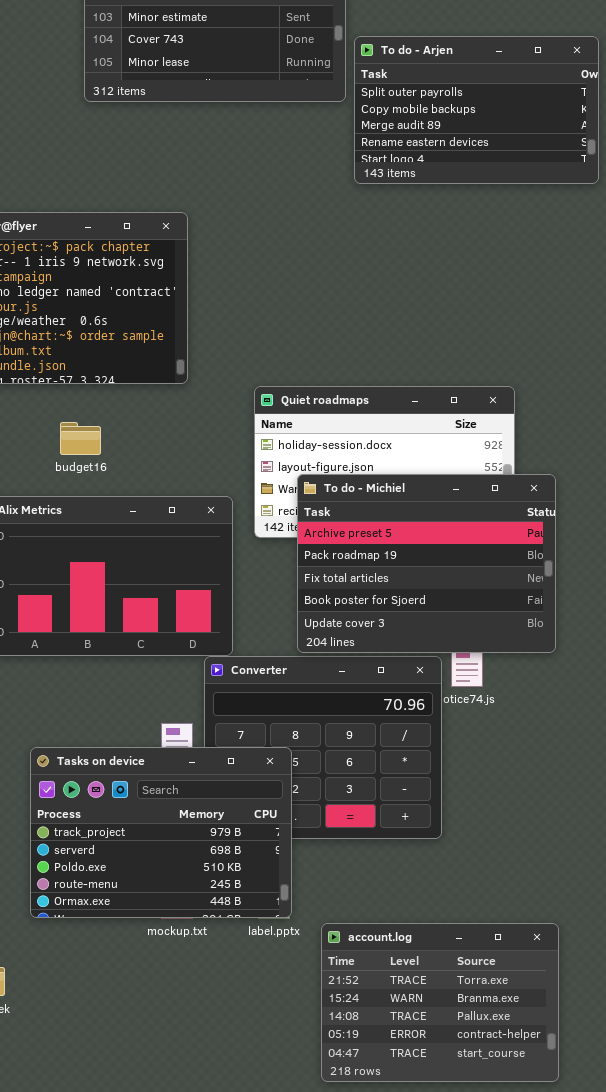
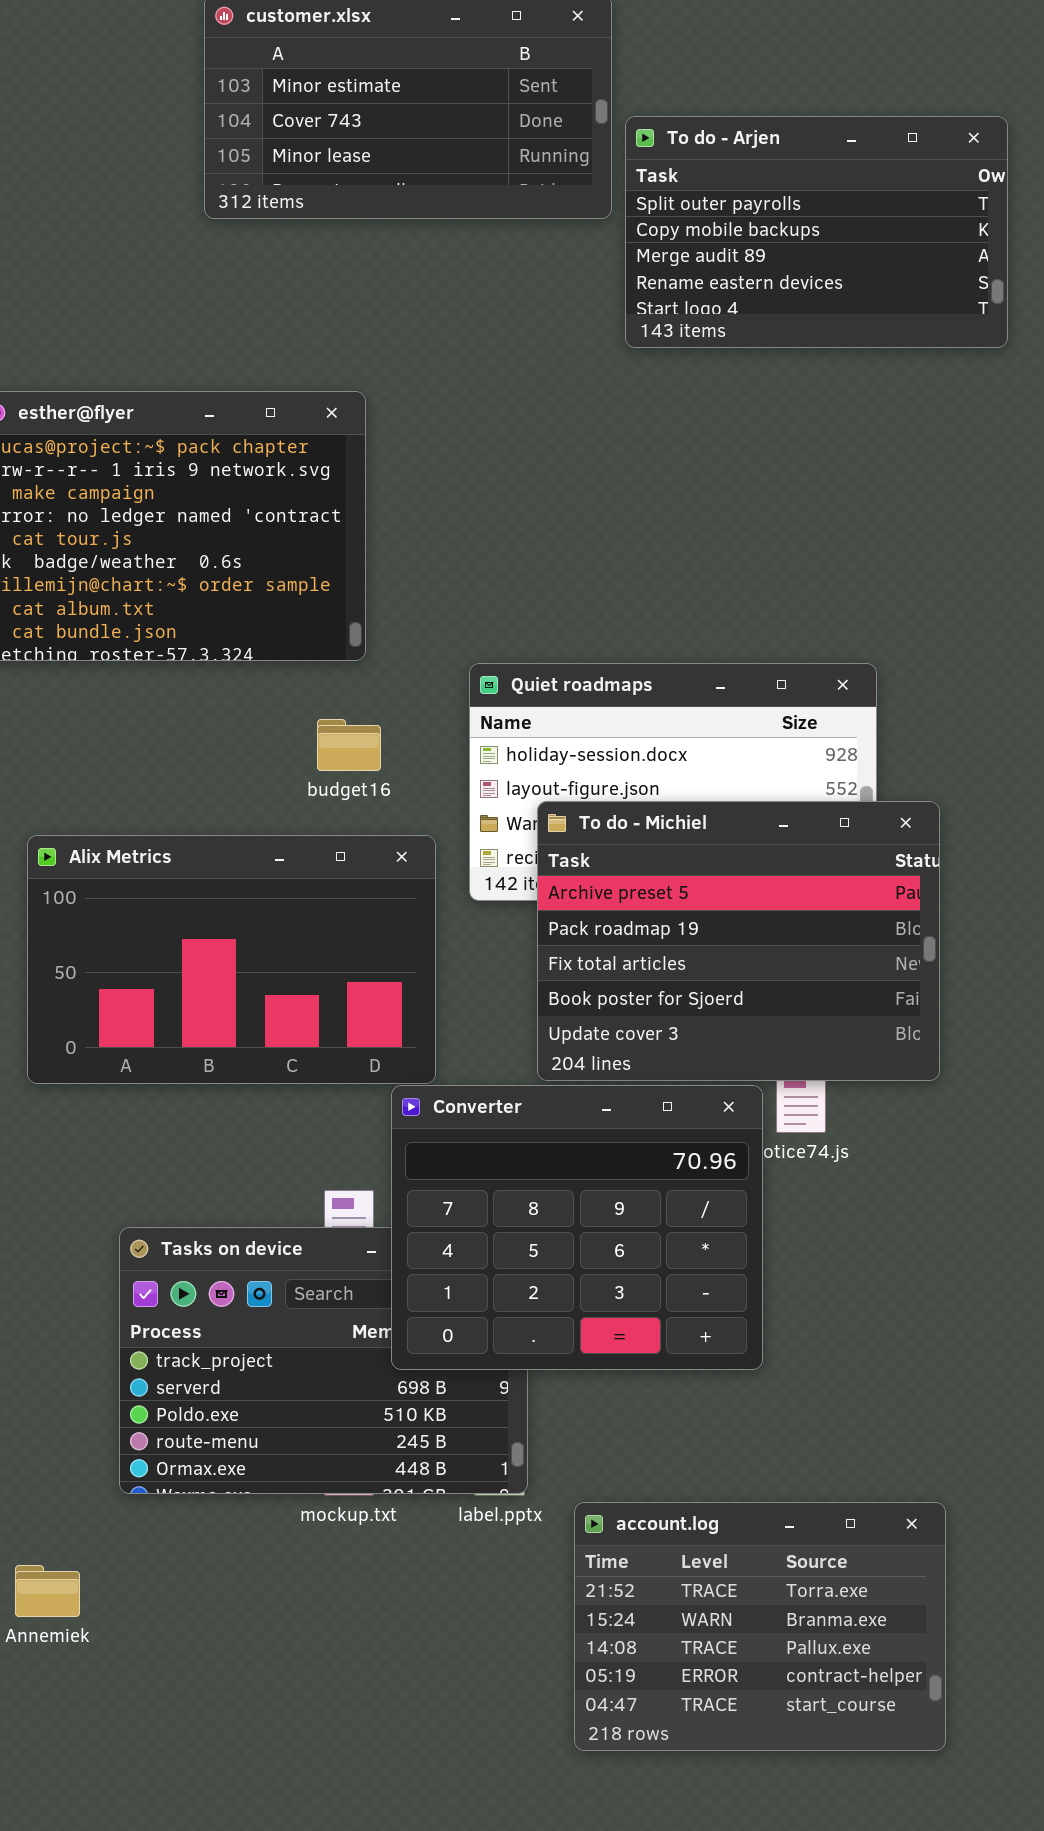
budget16: [60,422,101,455] -> [317,719,381,771], moved
Converter: [204,656,442,839] -> [391,1085,763,1370], raised

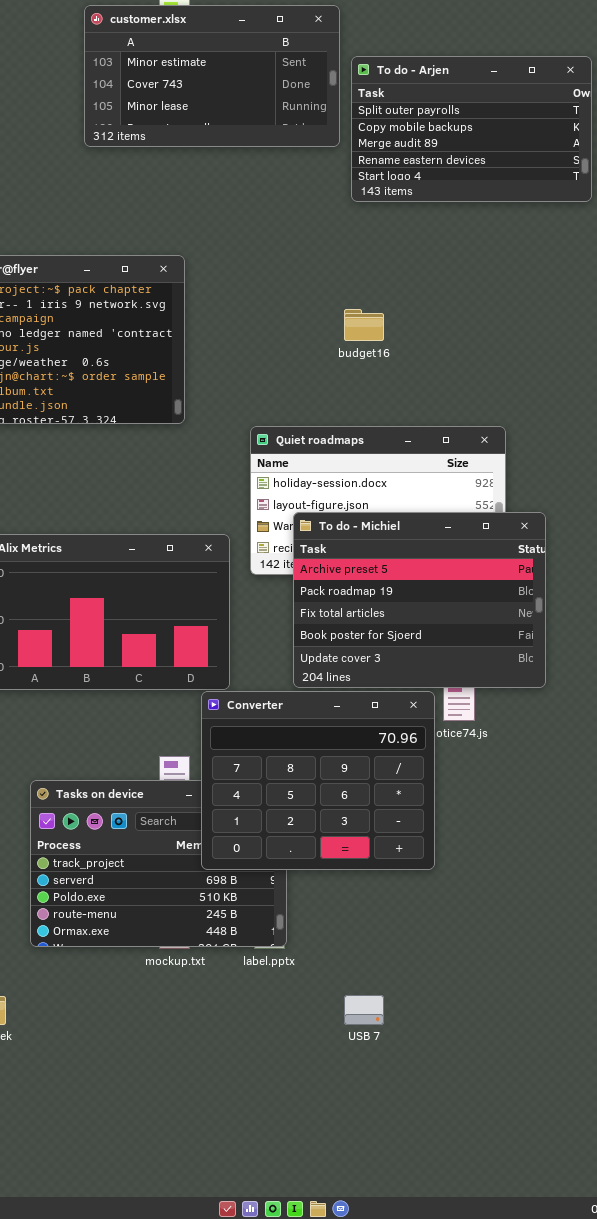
To do - Arjen: [625,116,1008,348] -> [351,56,592,202], moved
budget16: [317,719,381,771] -> [344,309,384,341], moved
account.log: [574,1502,946,1751] -> none, closed

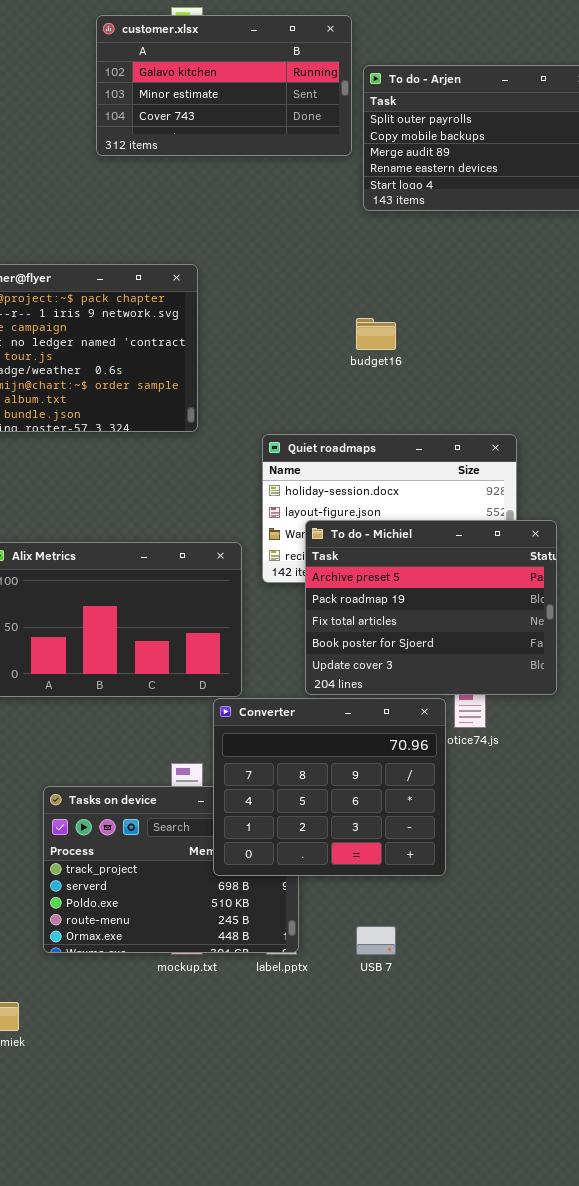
customer.xlsx: [84,5,340,147] -> [96,15,352,156], scrolled up 1 row
USB 7: [344,995,384,1025] -> [356,926,396,955], moved

